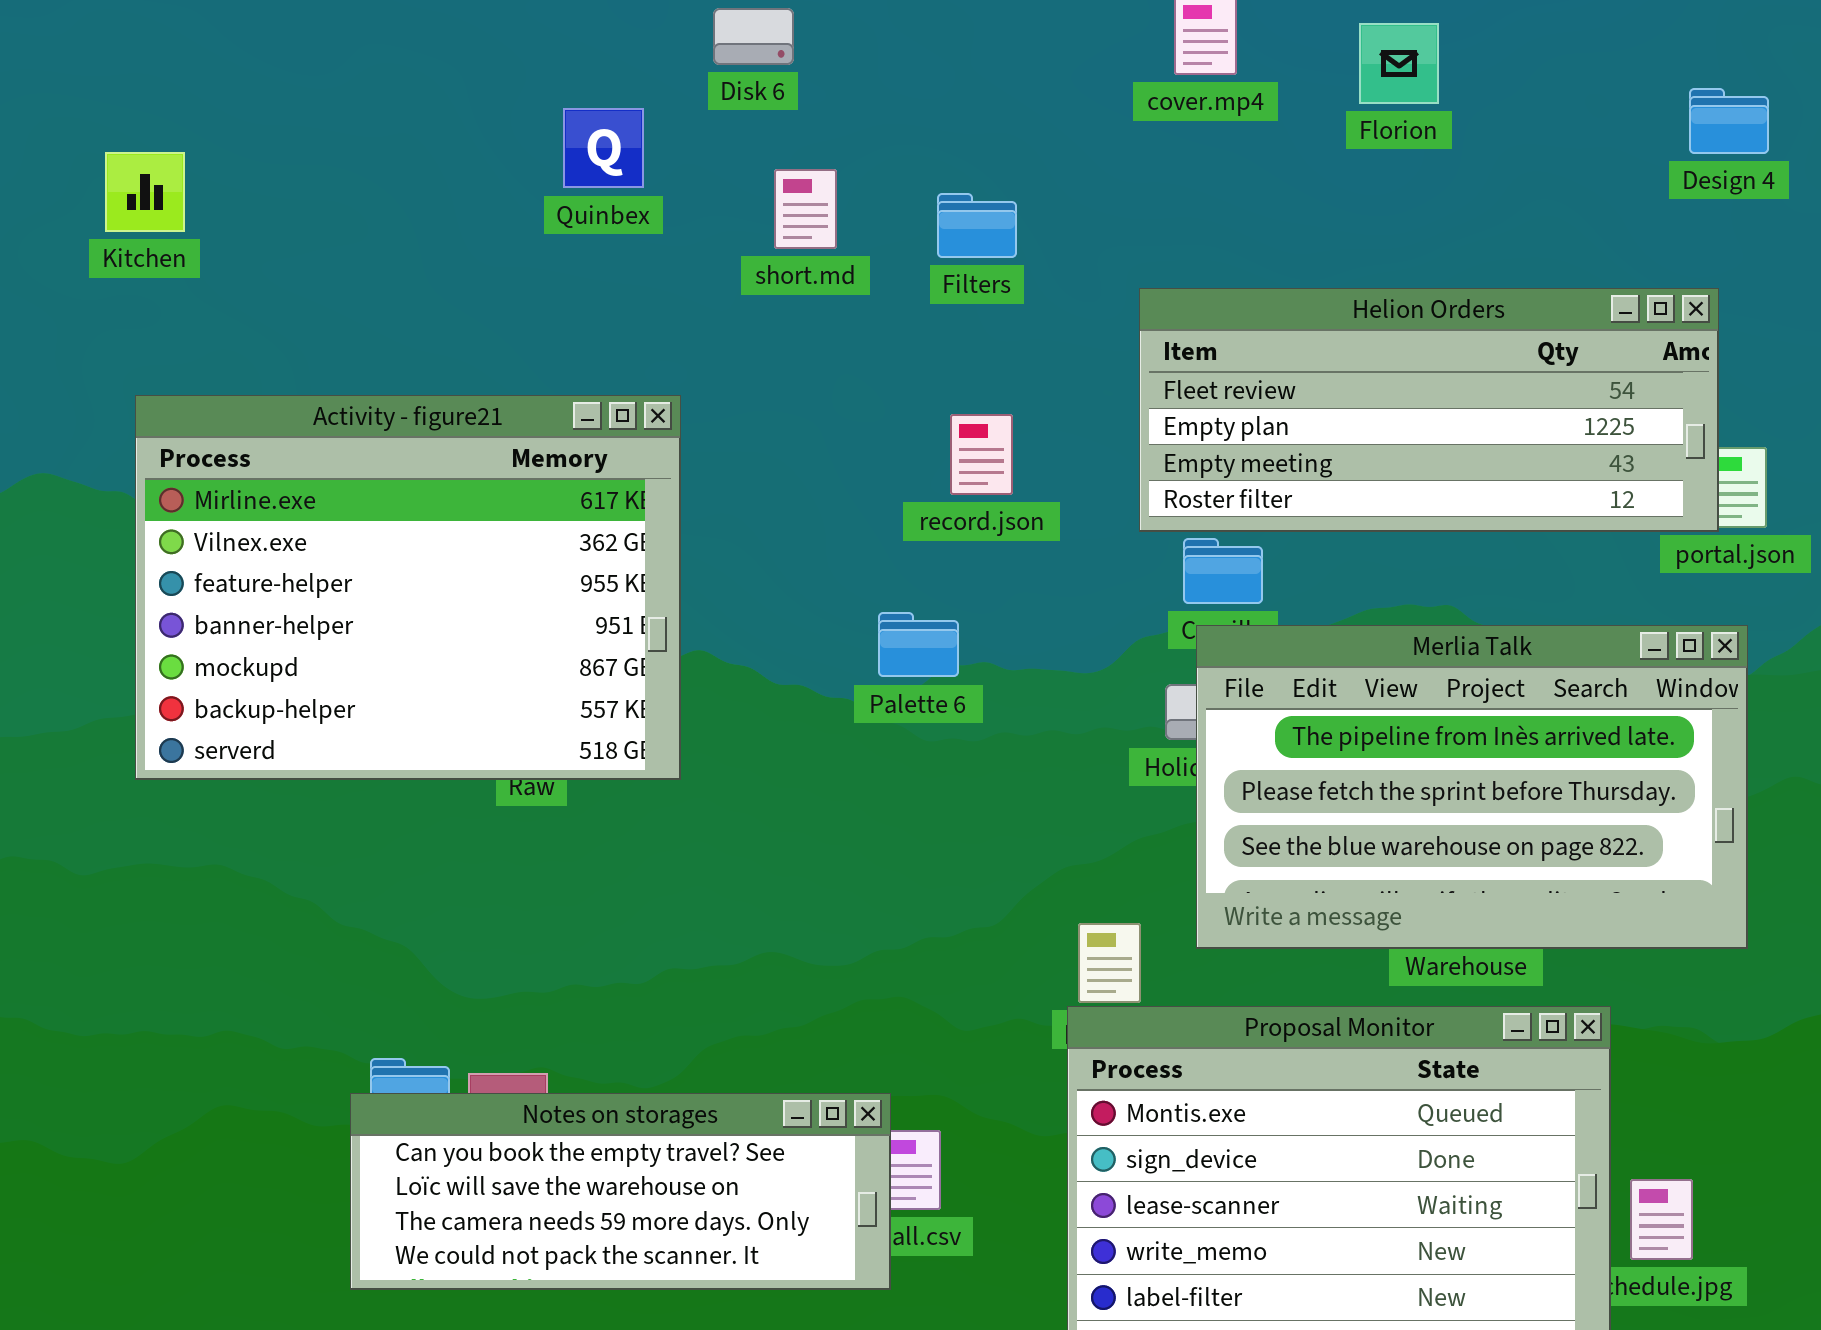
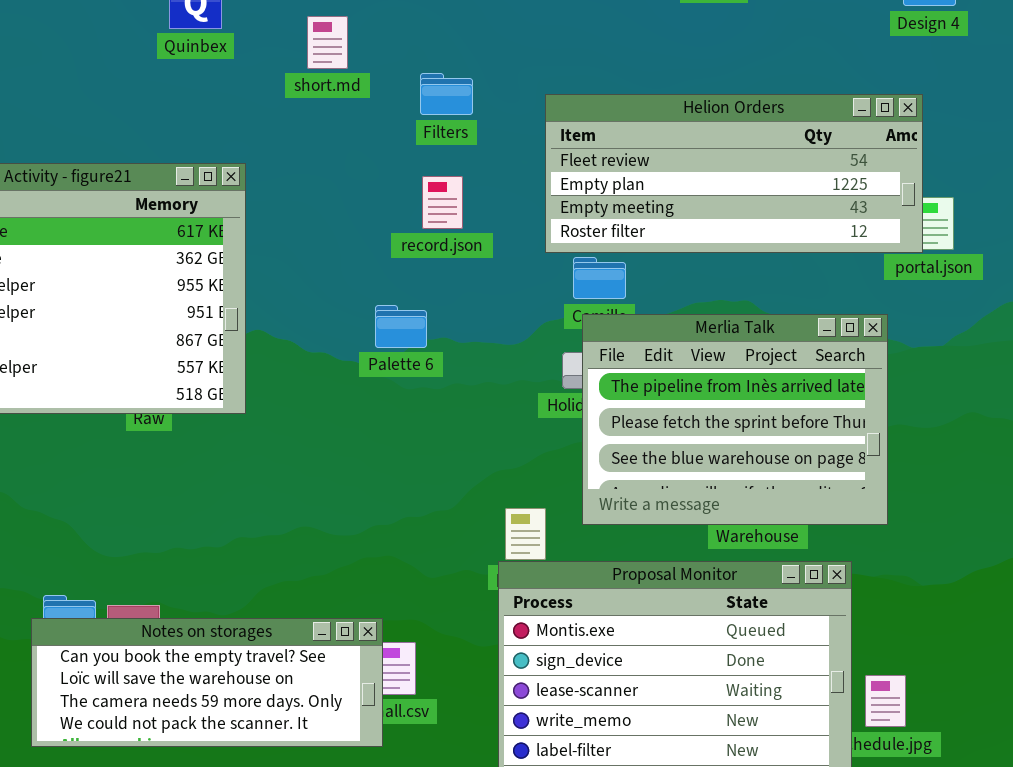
Filters: [937,193,1017,258] -> [420,73,473,115], moved
Merlia Talk: [1196,625,1748,949] -> [582,314,888,525], resized

